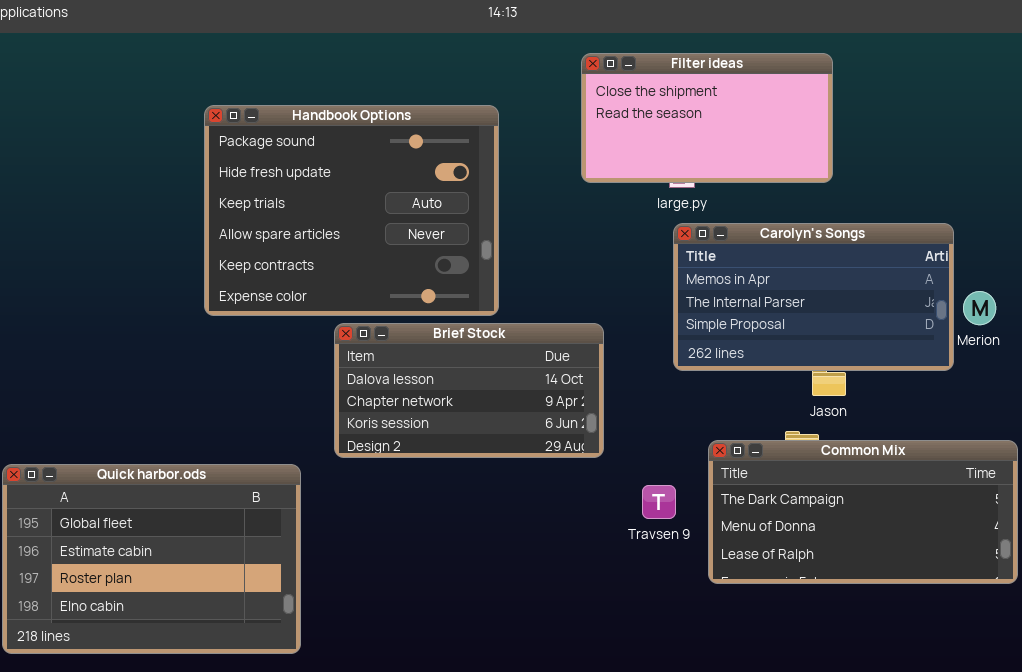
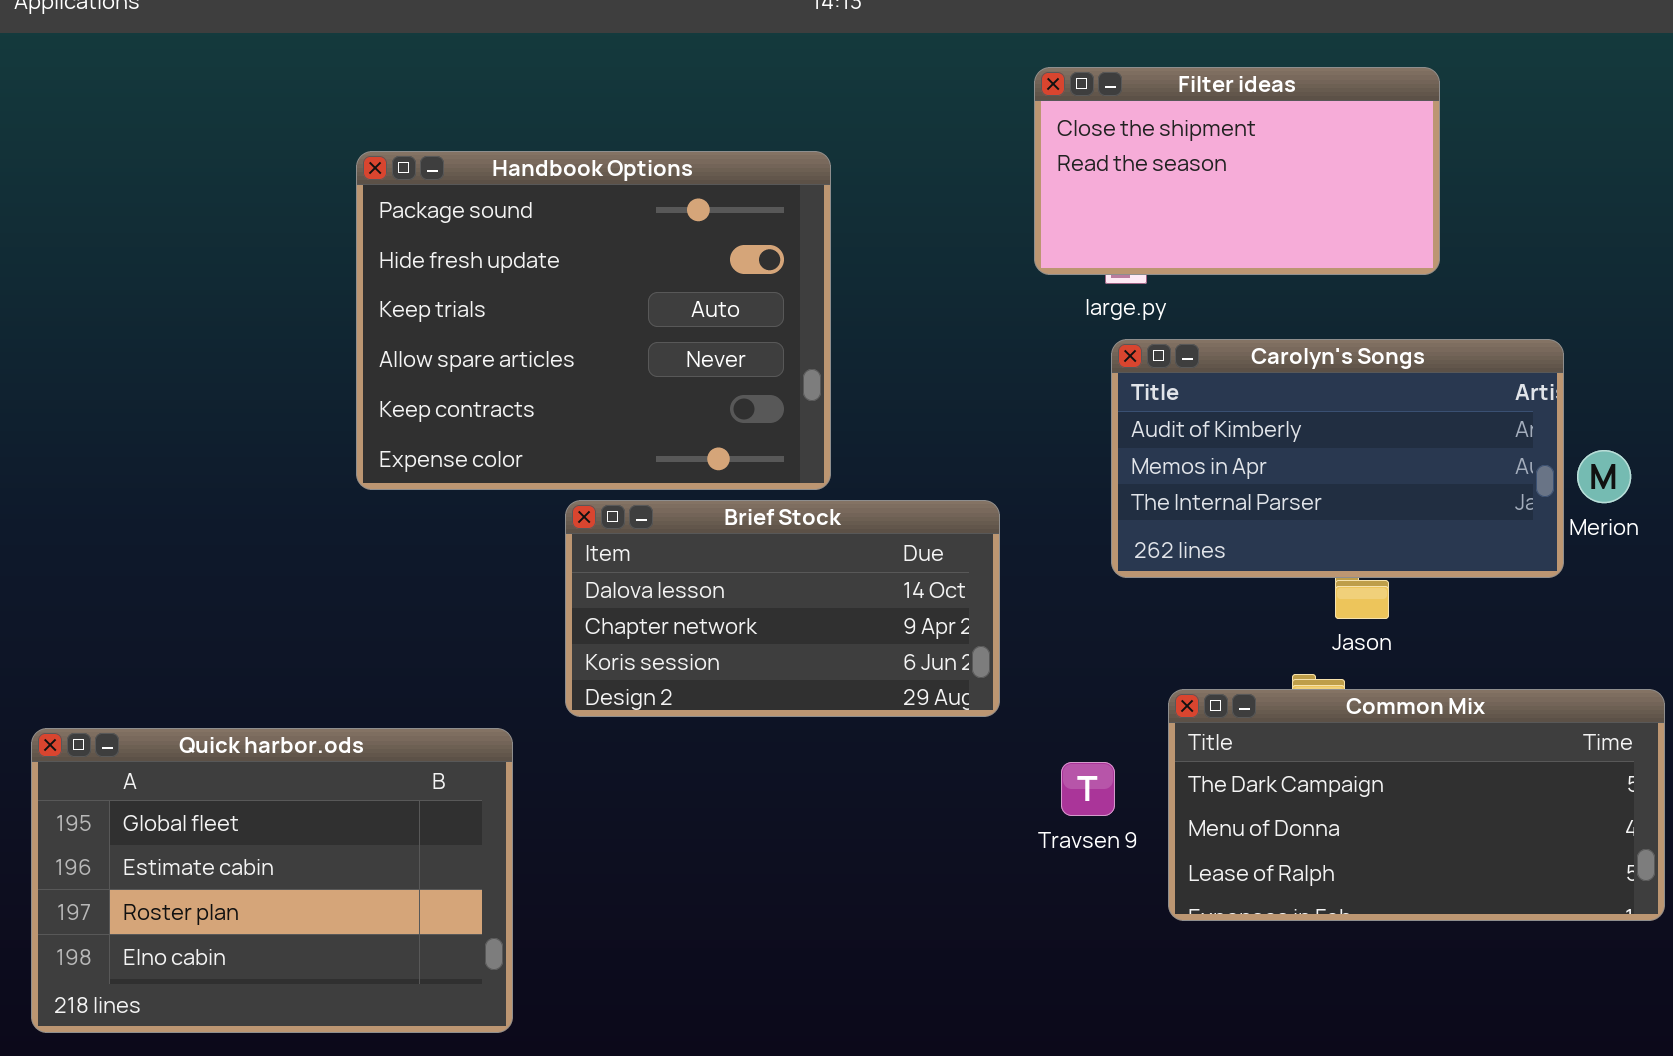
Filter ideas: [581,53,833,183] -> [1034,67,1440,275], moved
Carolyn's Songs: [673,223,954,371] -> [1111,339,1564,578], scrolled up 1 row

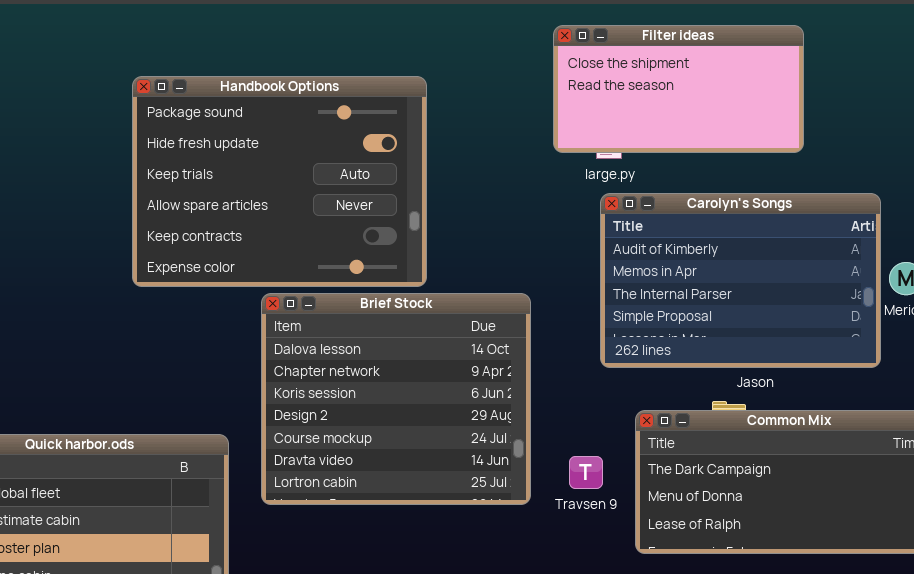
Carolyn's Songs: [1111,339,1564,578] -> [600,193,881,368], resized
Brief Stock: [565,500,1000,717] -> [261,293,531,505], resized

